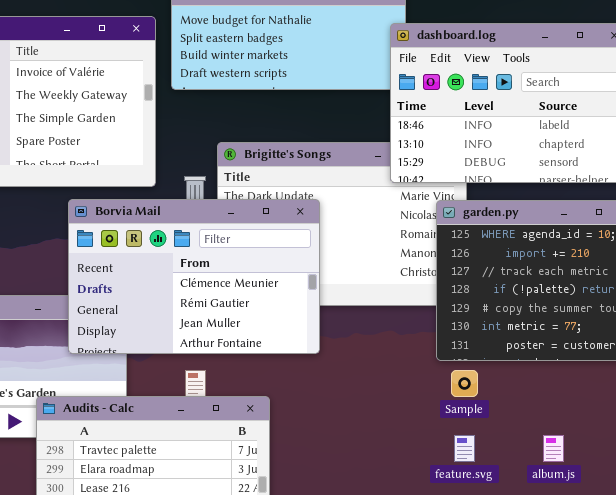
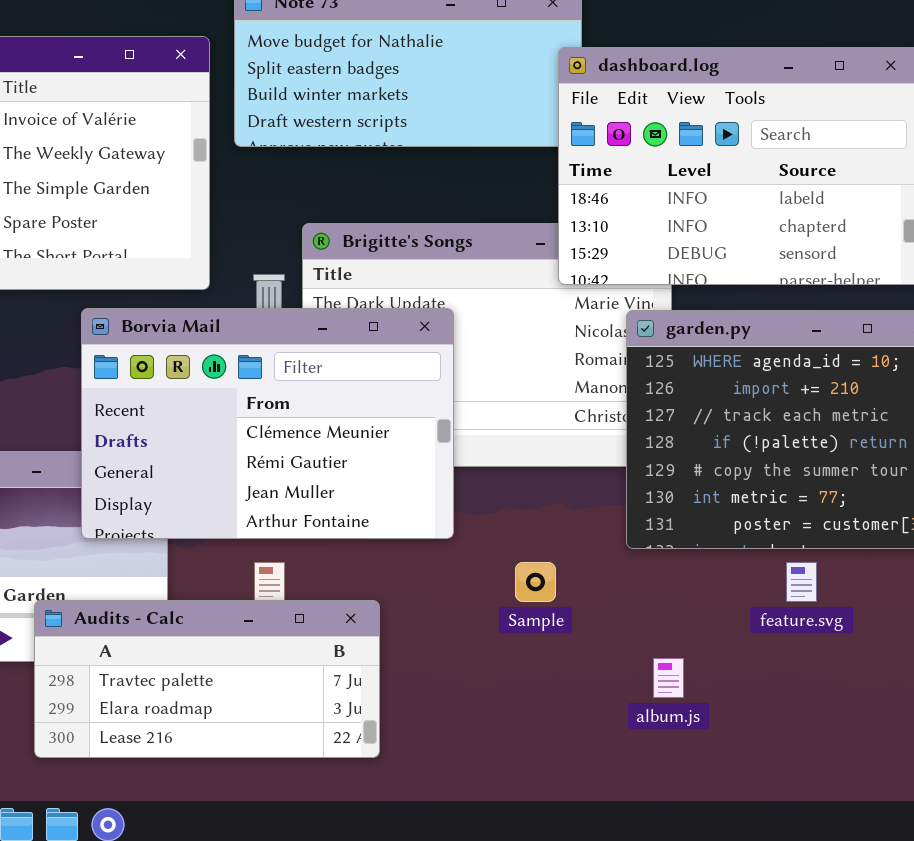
Sample: [451,370,478,397] -> [515,562,556,602], moved
feature.svg: [454,435,475,462] -> [786,562,817,602], moved
album.js: [543,435,564,462] -> [653,658,684,698], moved

